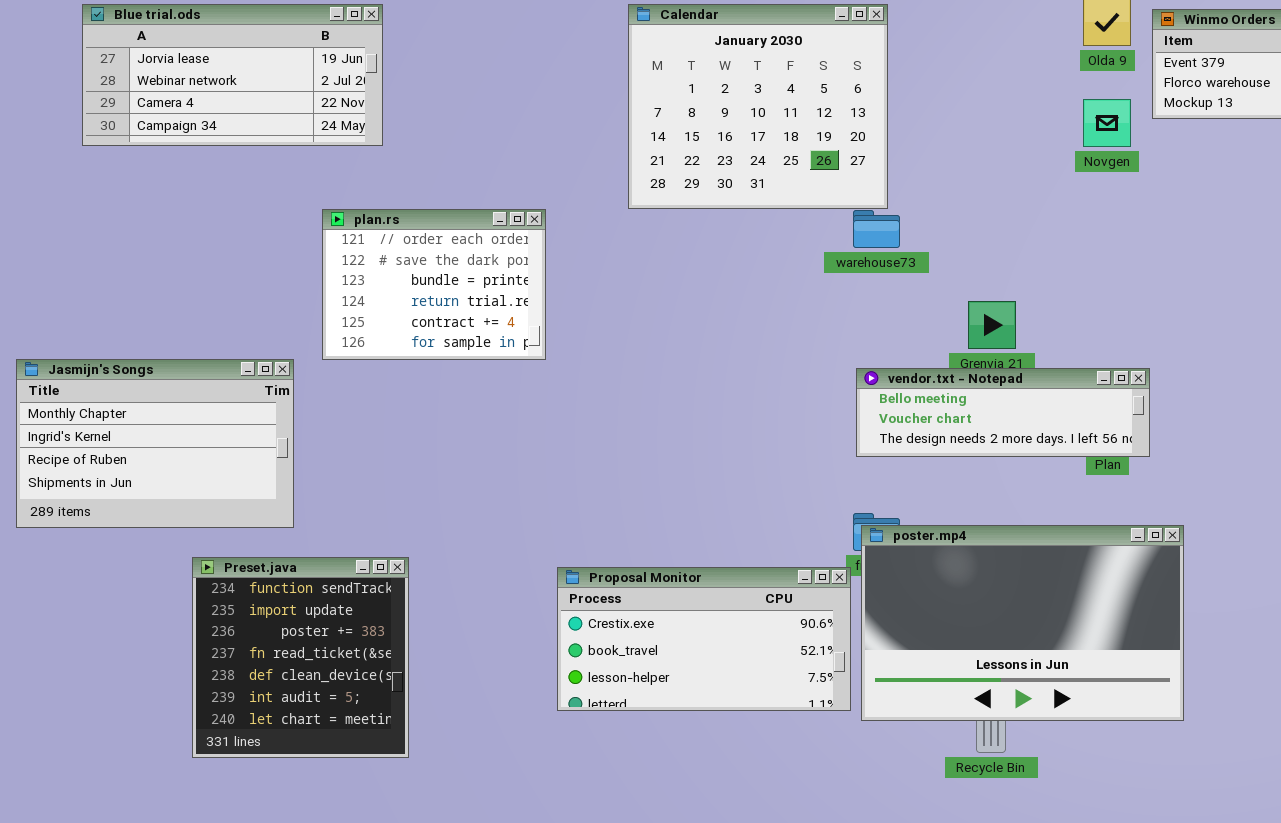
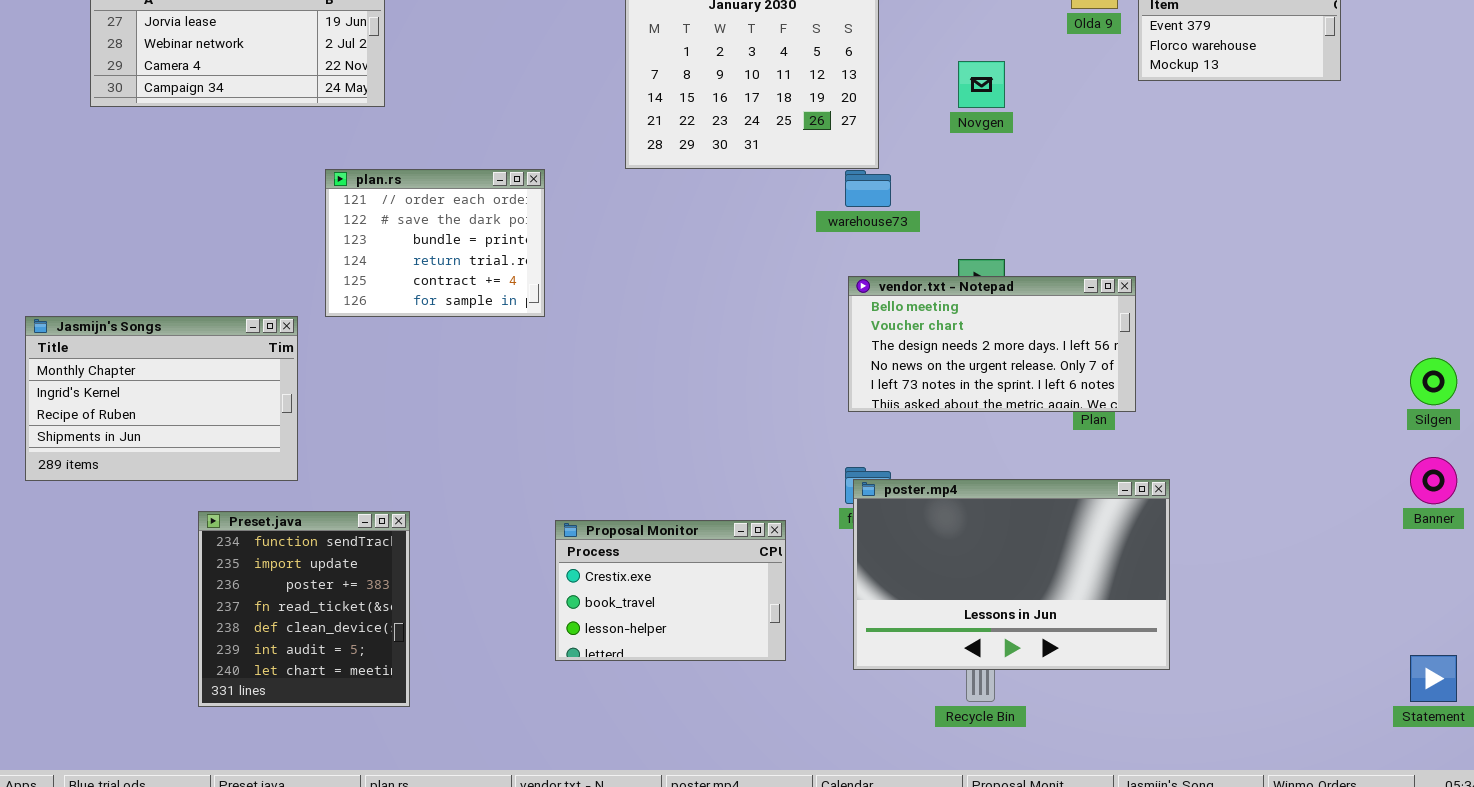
Novgen: [1083,99,1131,147] -> [958,61,1005,108], moved
vendor.txt - Notepad: [856,368,1150,457] -> [848,276,1136,412], resized
Proposal Monitor: [557,567,851,711] -> [555,520,786,661], resized

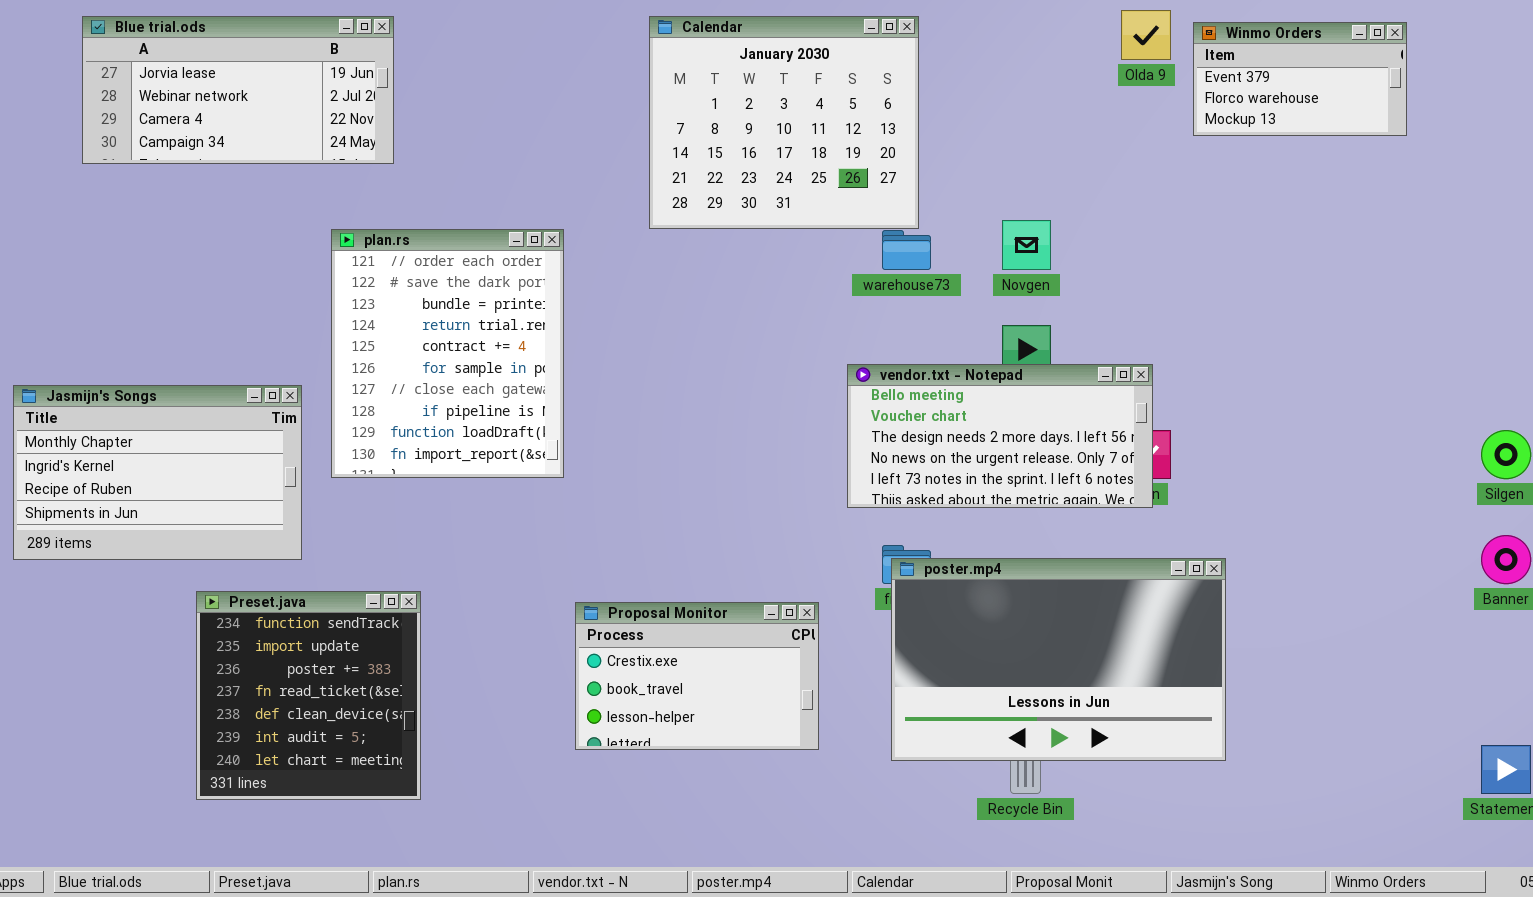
Novgen: [958,61,1005,108] -> [1002,220,1051,270], moved
plan.rs: [325,169,545,317] -> [331,229,564,478], resized
vendor.txt - Notepad: [848,276,1136,412] -> [847,364,1153,508], moved

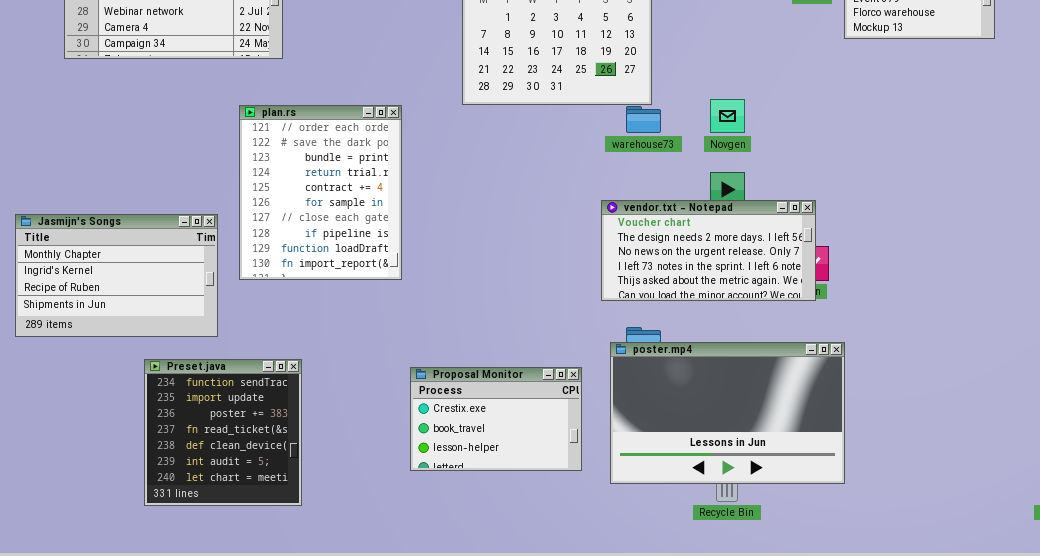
vendor.txt - Notepad: [847,364,1153,508] -> [601,200,816,301], scrolled down 1 row
poster.mp4: [891,558,1226,761] -> [610,342,845,484], moved

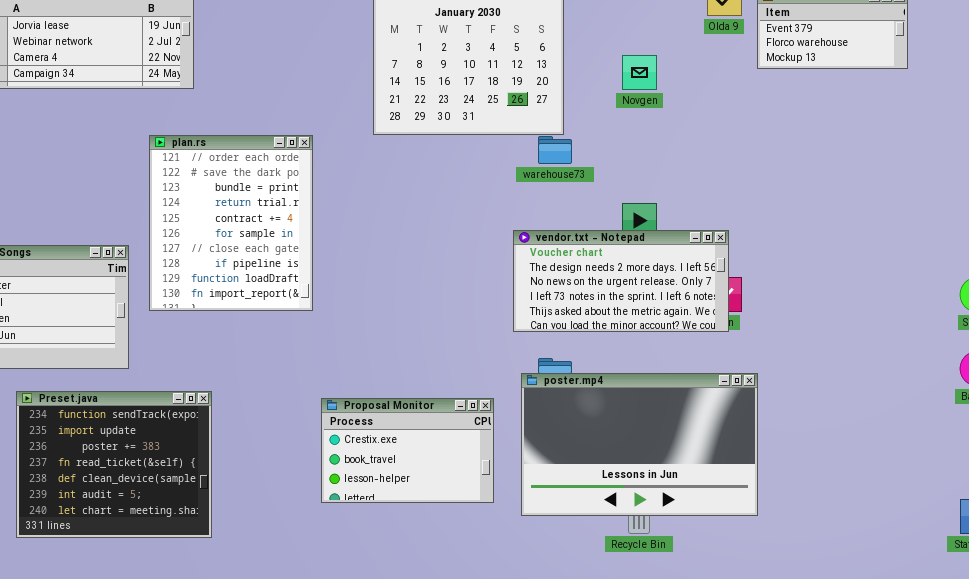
Novgen: [710,99,745,133] -> [622,55,657,90], moved
Preset.java: [144,359,302,506] -> [16,391,212,538], resized

